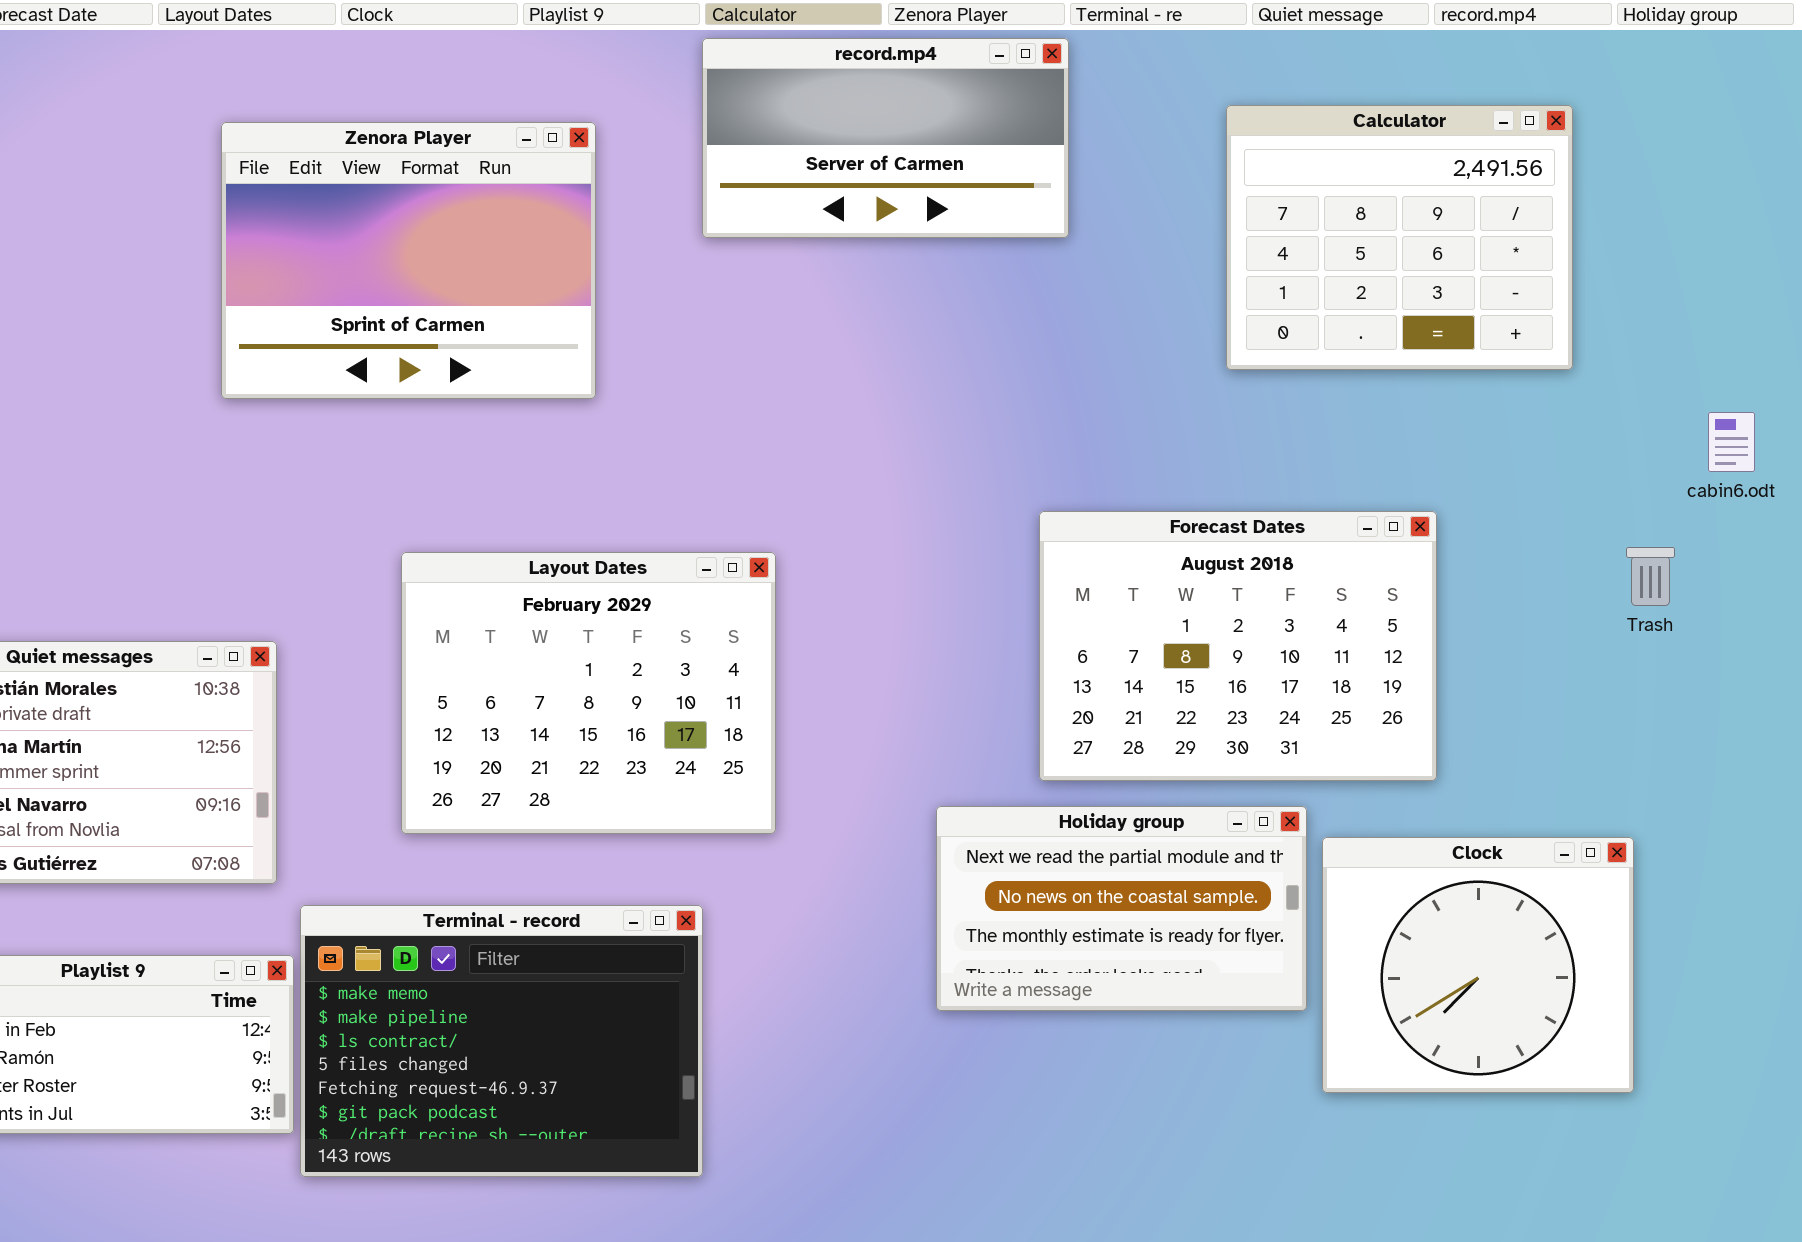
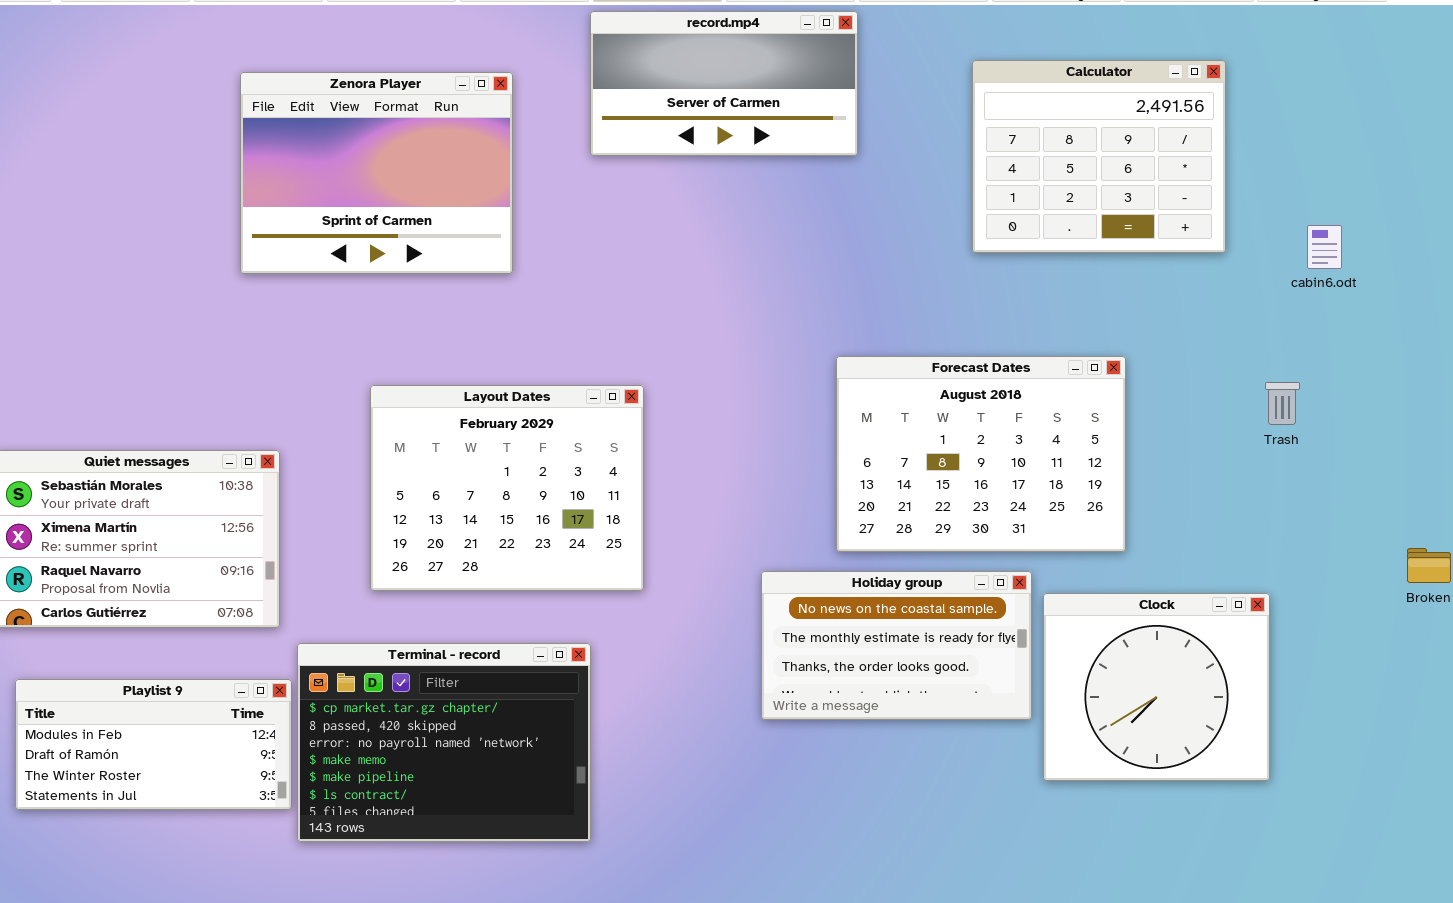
cabin6.odt: [1708,412,1755,472] -> [1307,225,1342,269], moved
Holiday group: [936,806,1307,1011] -> [761,571,1032,720], scrolled down 1 row
Terminal - record: [300,905,703,1177] -> [297,643,591,842], scrolled up 3 rows

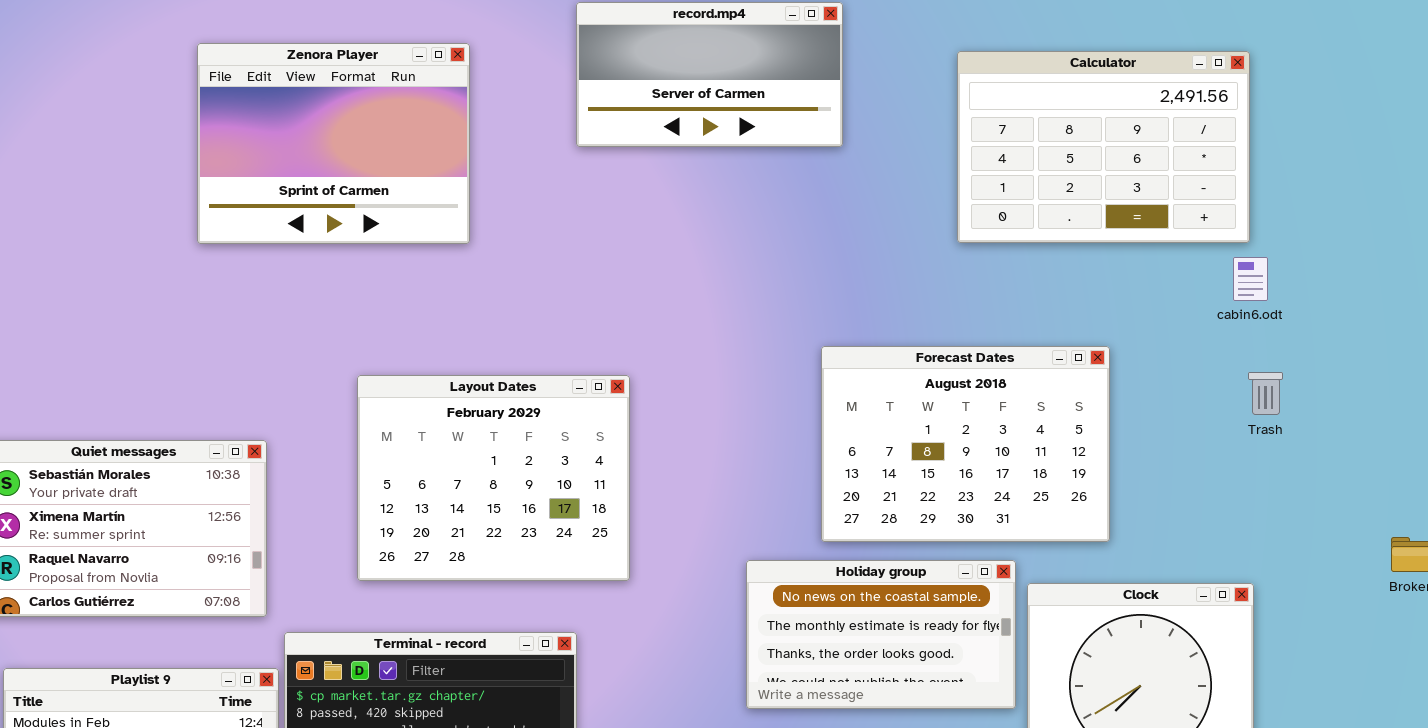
Calculator: [972,60,1226,253] -> [957,51,1250,243], resized
Zenora Player: [240,72,513,274] -> [197,43,470,244], moved
cabin6.odt: [1307,225,1342,269] -> [1233,257,1268,301], moved

